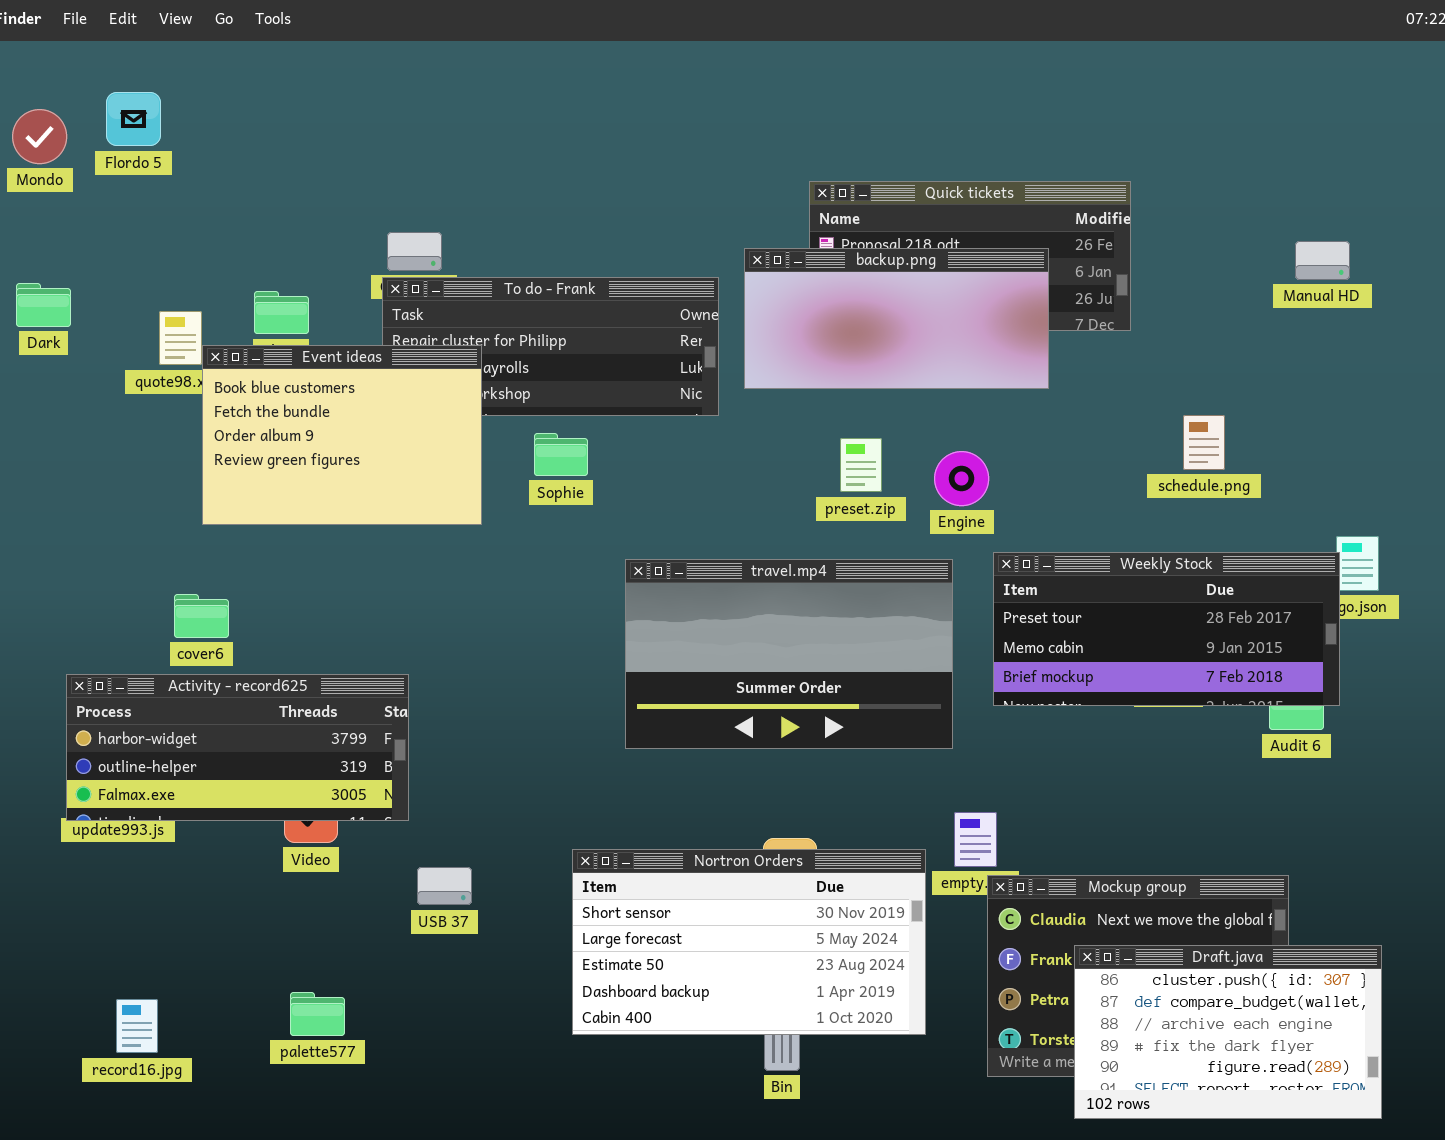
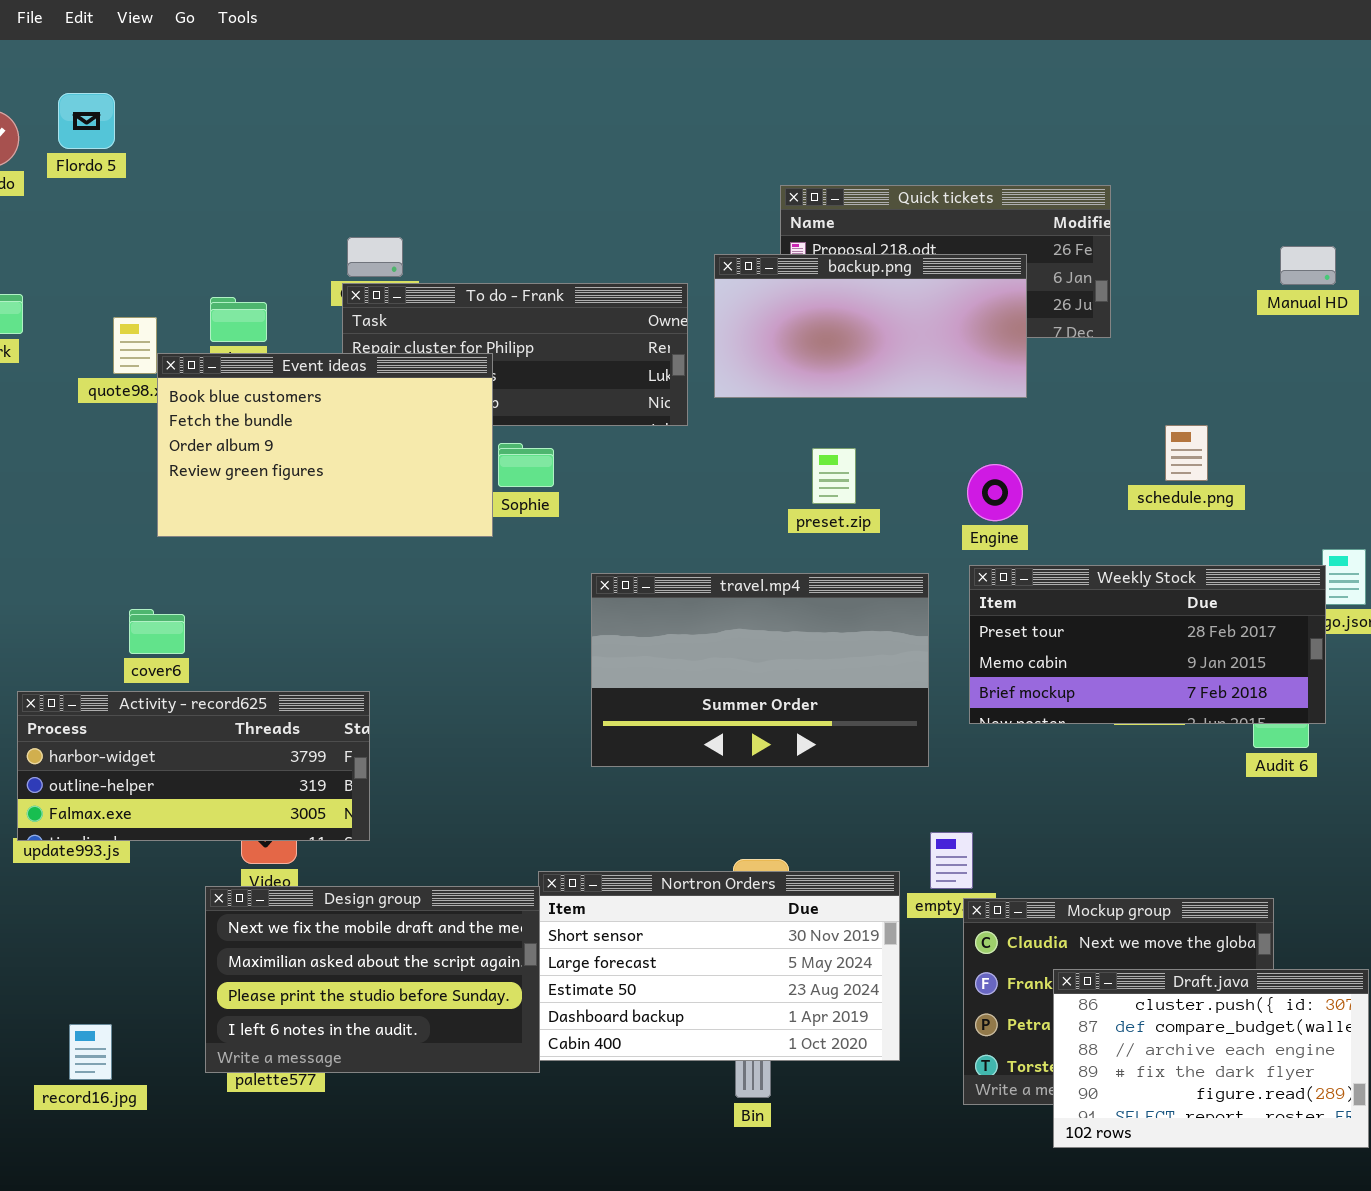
Event ideas: [202,345,482,525] -> [157,353,493,537], resized
Engine: [934,451,989,506] -> [967,464,1023,521], moved
Design group: none -> [205,886,540,1073], opened

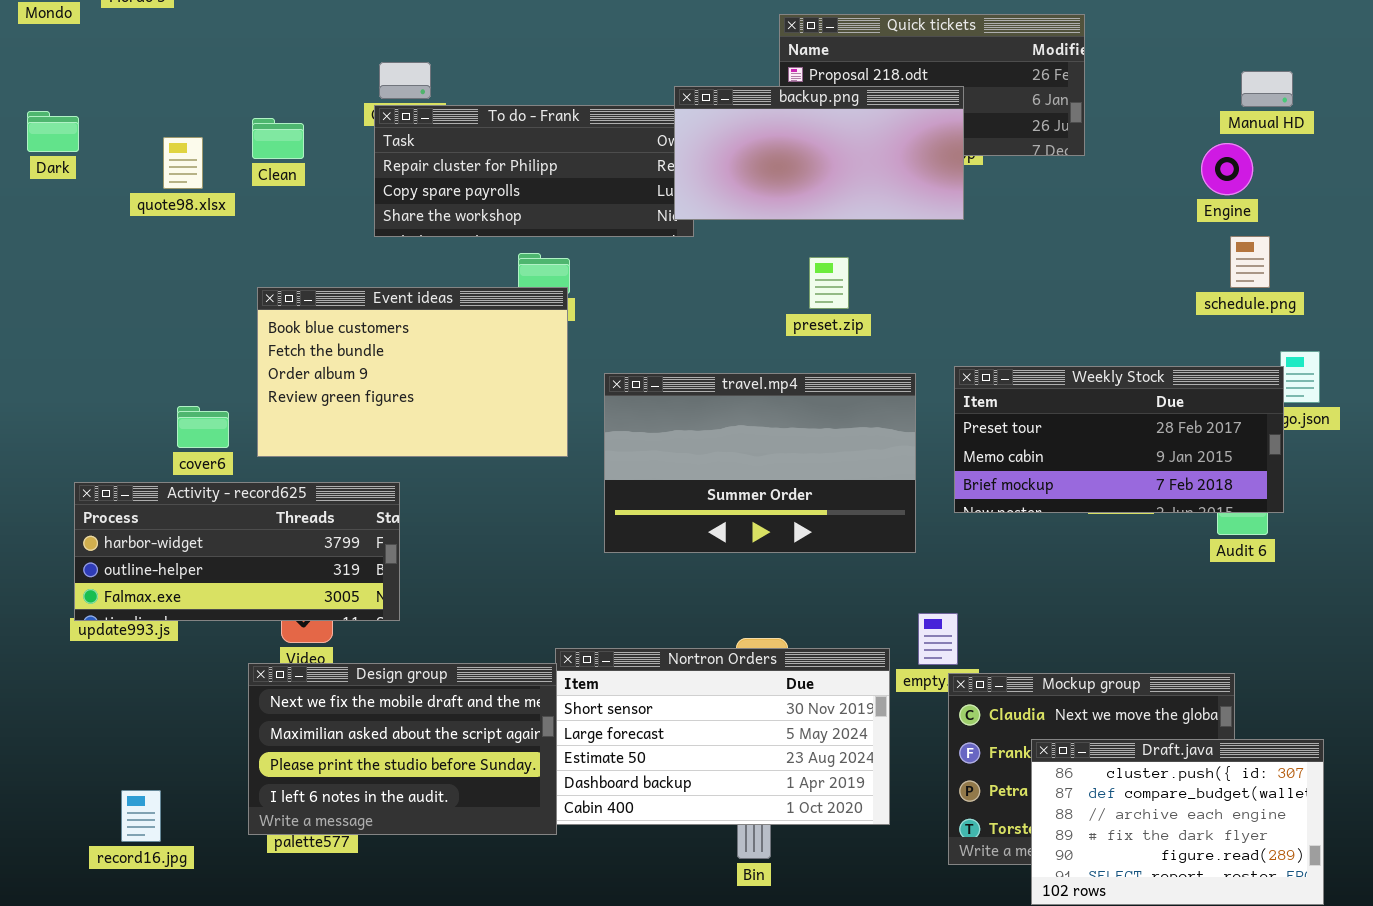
backup.png: [714,254,1027,398] -> [674,86,964,220], moved
Event ideas: [157,353,493,537] -> [257,287,568,457], moved
schedule.png: [1165,425,1208,481] -> [1230,236,1270,288], moved
Engine: [967,464,1023,521] -> [1201,143,1253,195], moved

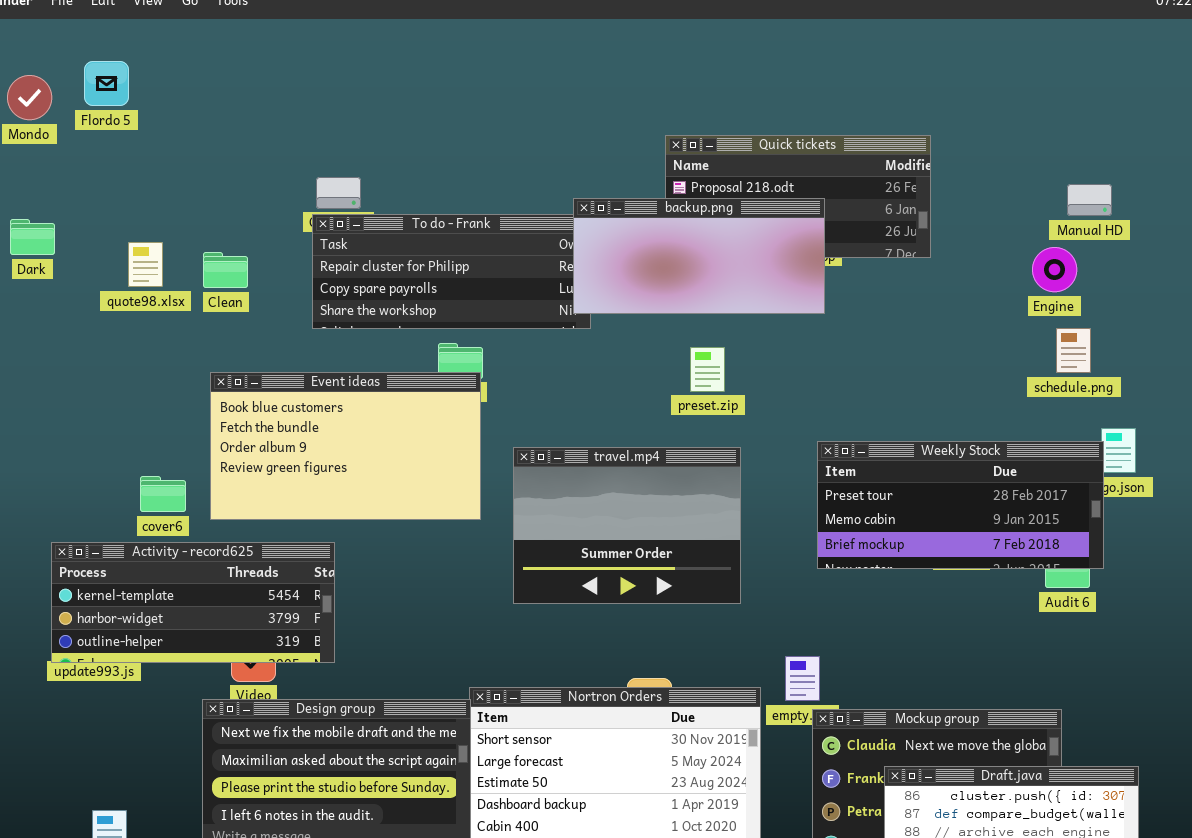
Clean: [252,118,304,159] -> [203,252,248,288], moved
travel.mp4: [604,373,916,553] -> [513,447,741,604], resized
Activity - record625: [74,482,400,621] -> [51,542,335,663], scrolled up 1 row

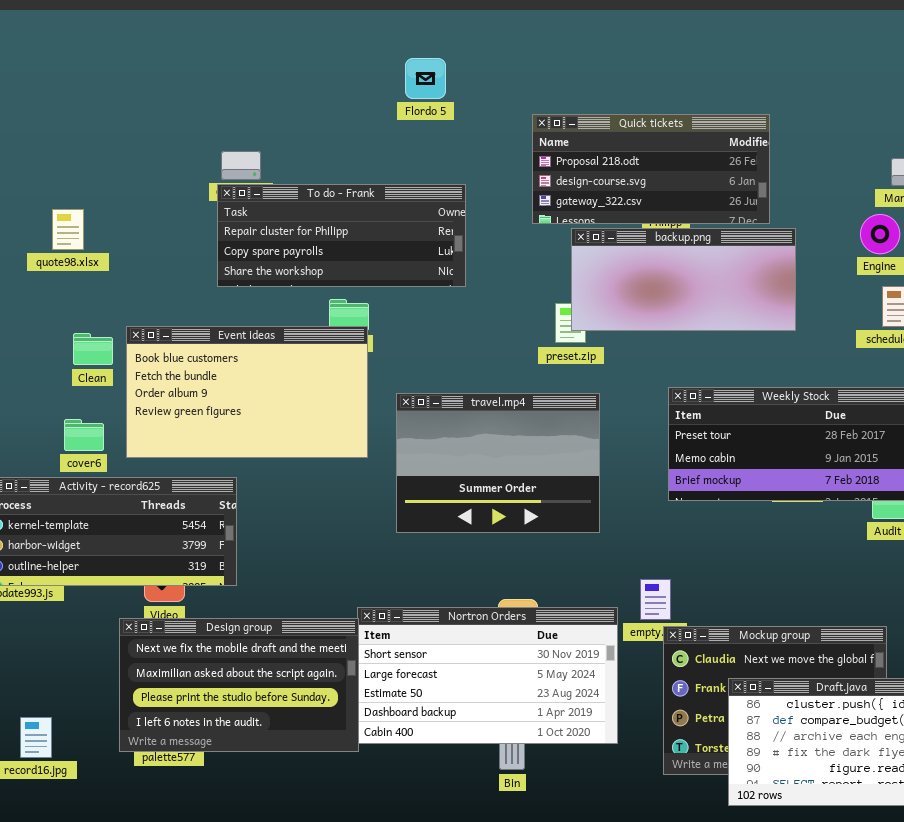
Flordo 5: [84,61,129,106] -> [405,58,446,99], moved
backup.png: [573,198,825,314] -> [571,228,796,331], moved
Clean: [203,252,248,288] -> [73,333,113,365], moved

